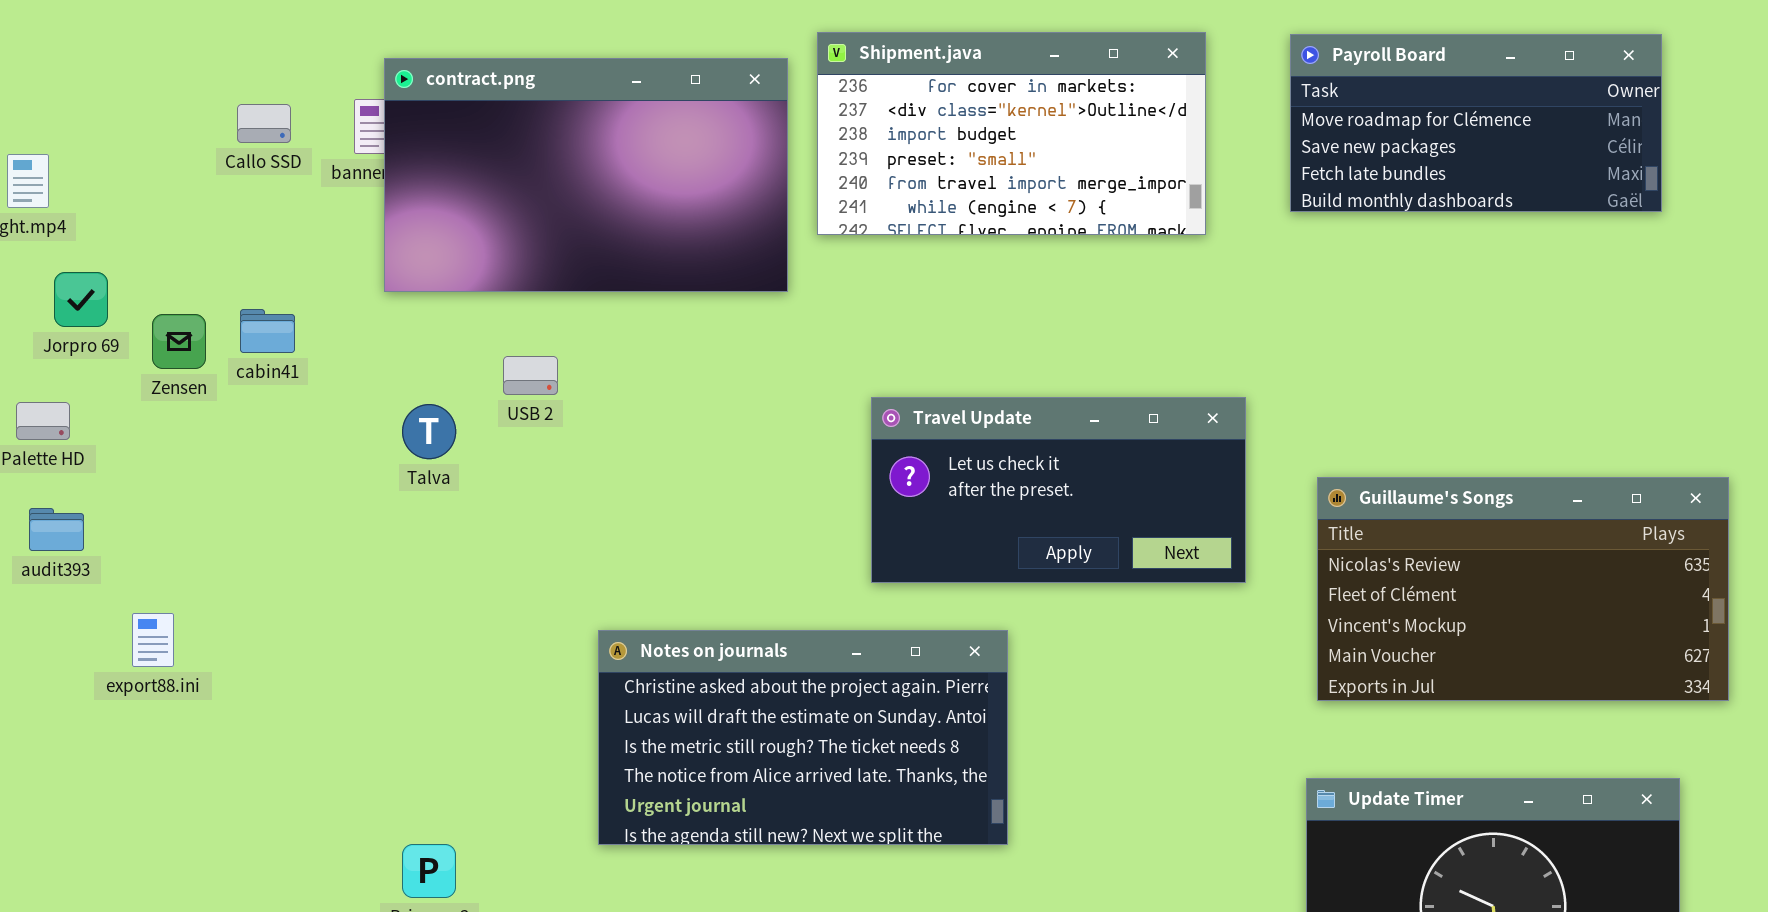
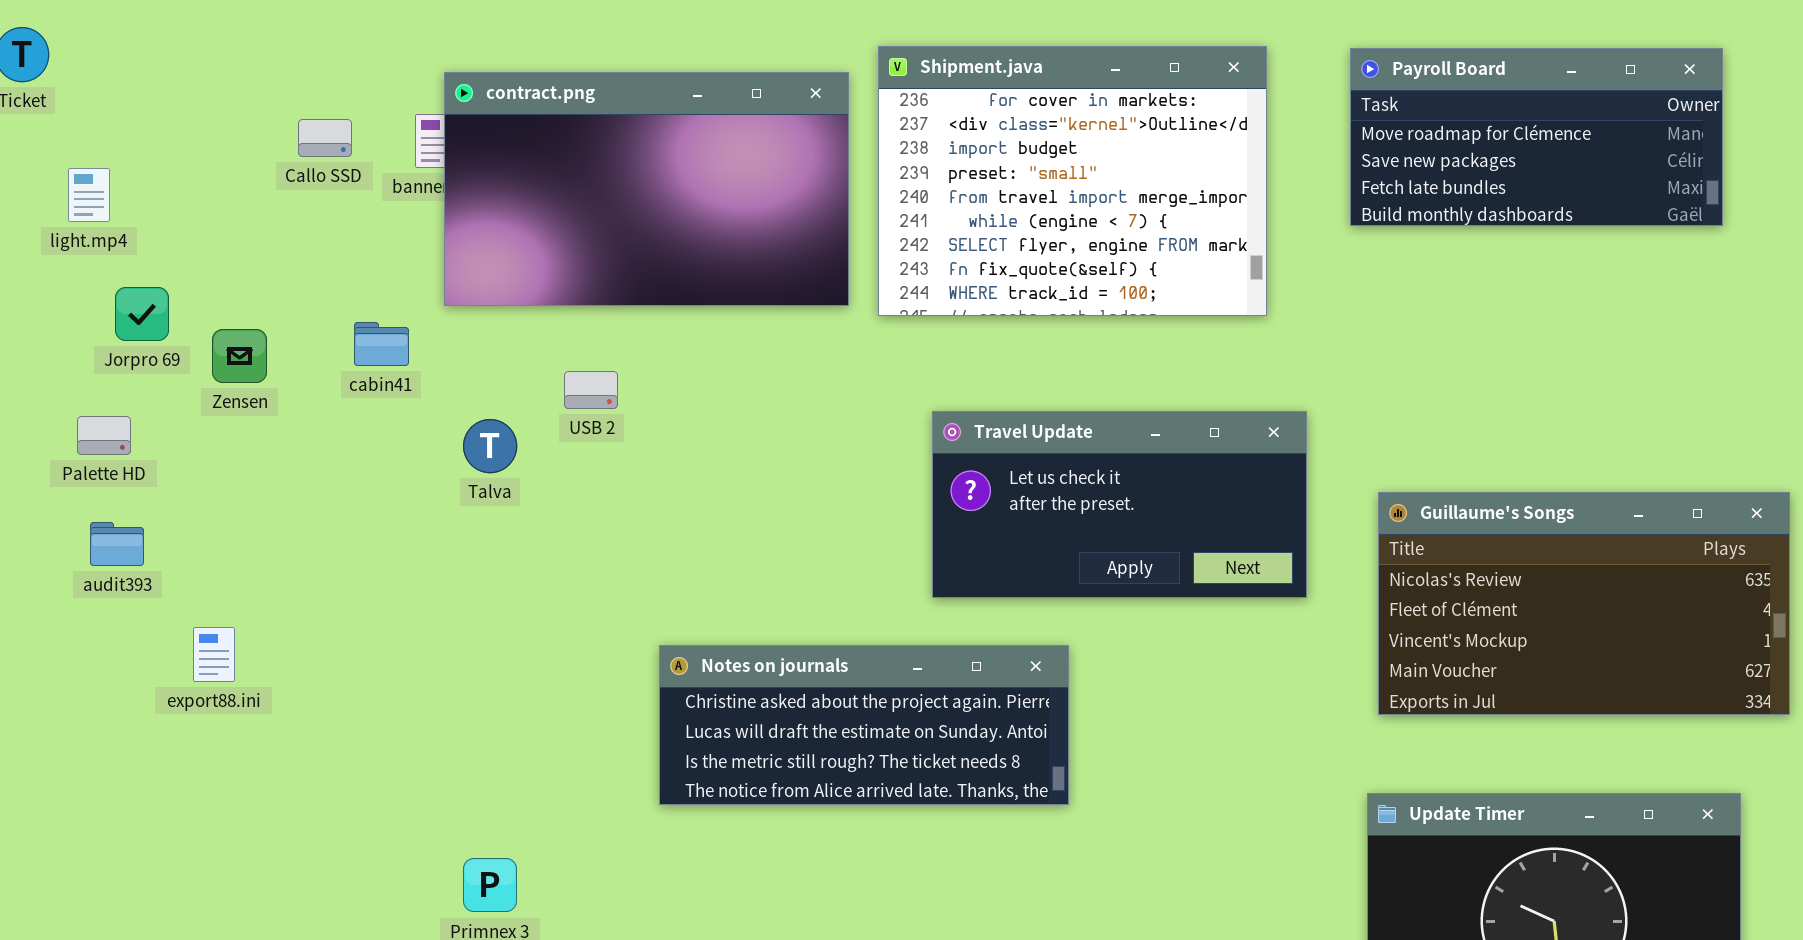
Shipment.java: [817,32,1206,235] -> [878,46,1267,316], resized
cabin41: [240,309,295,353] -> [354,322,409,366], moved
Notes on journals: [598,630,1008,845] -> [659,645,1069,805], resized

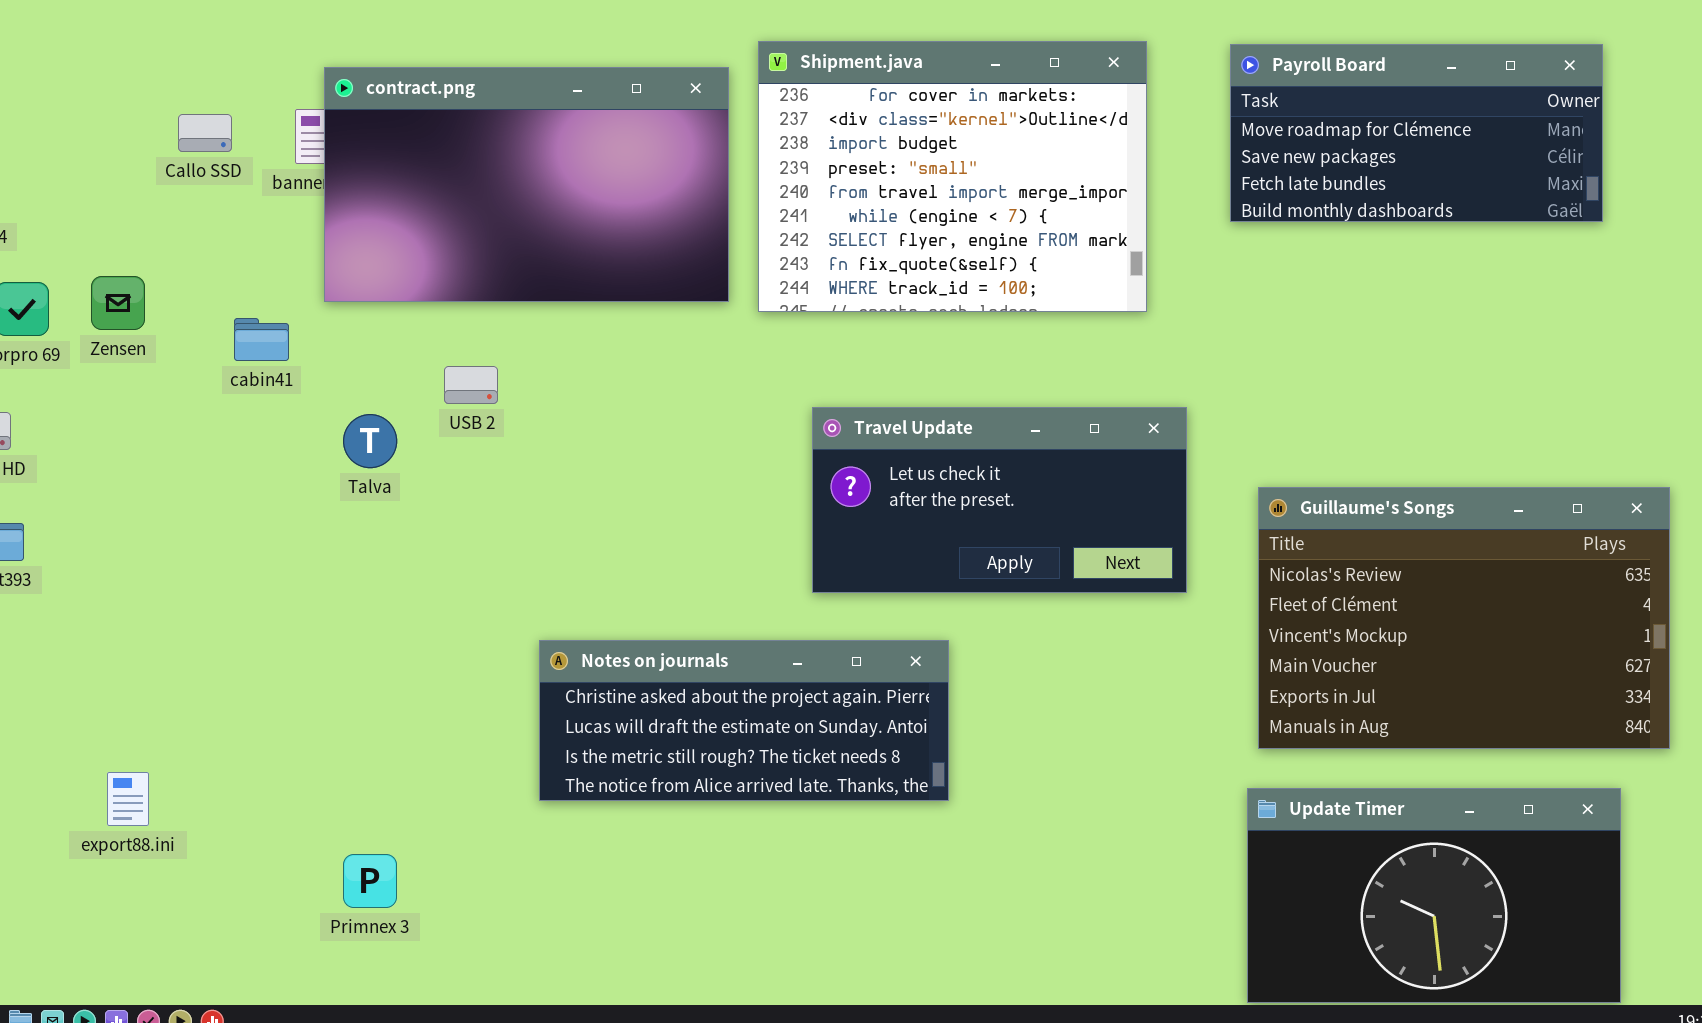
Zensen: [212,329,267,383] -> [91,276,145,330], moved
Guillaume's Songs: [1378,492,1790,715] -> [1258,487,1670,749], resized
export88.ini: [193,627,235,682] -> [107,772,149,826], moved

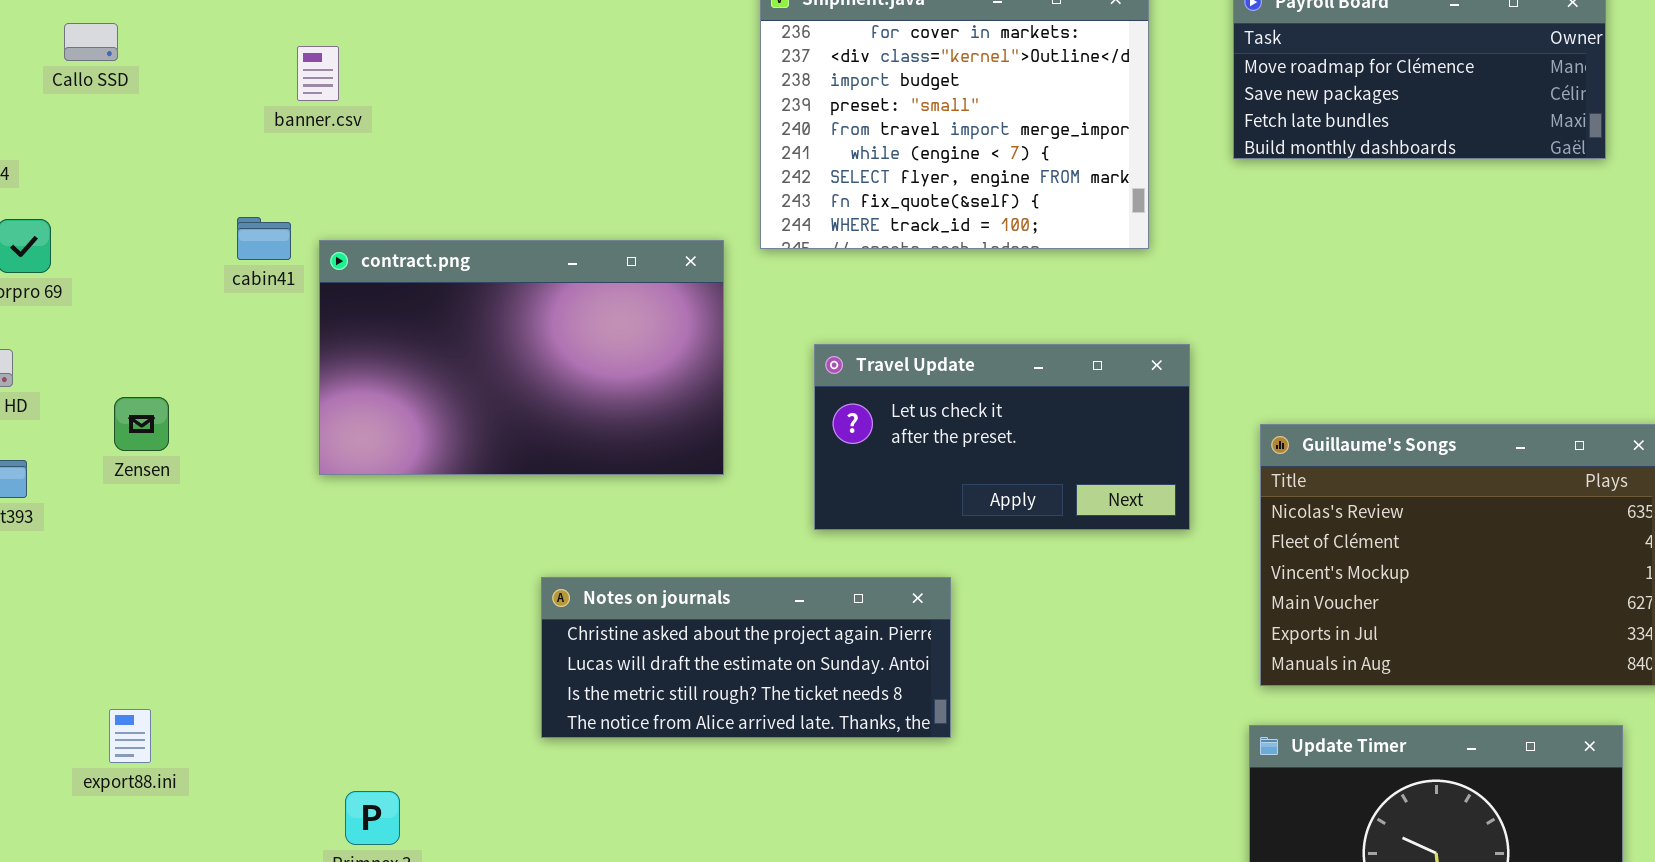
contract.png: [324,67,729,302] -> [319,240,724,475], moved
Callo SSD: [178,114,232,152] -> [64,23,118,61], moved
Zensen: [91,276,145,330] -> [114,397,169,451], moved
cabin41: [234,318,289,361] -> [237,217,291,260], moved

